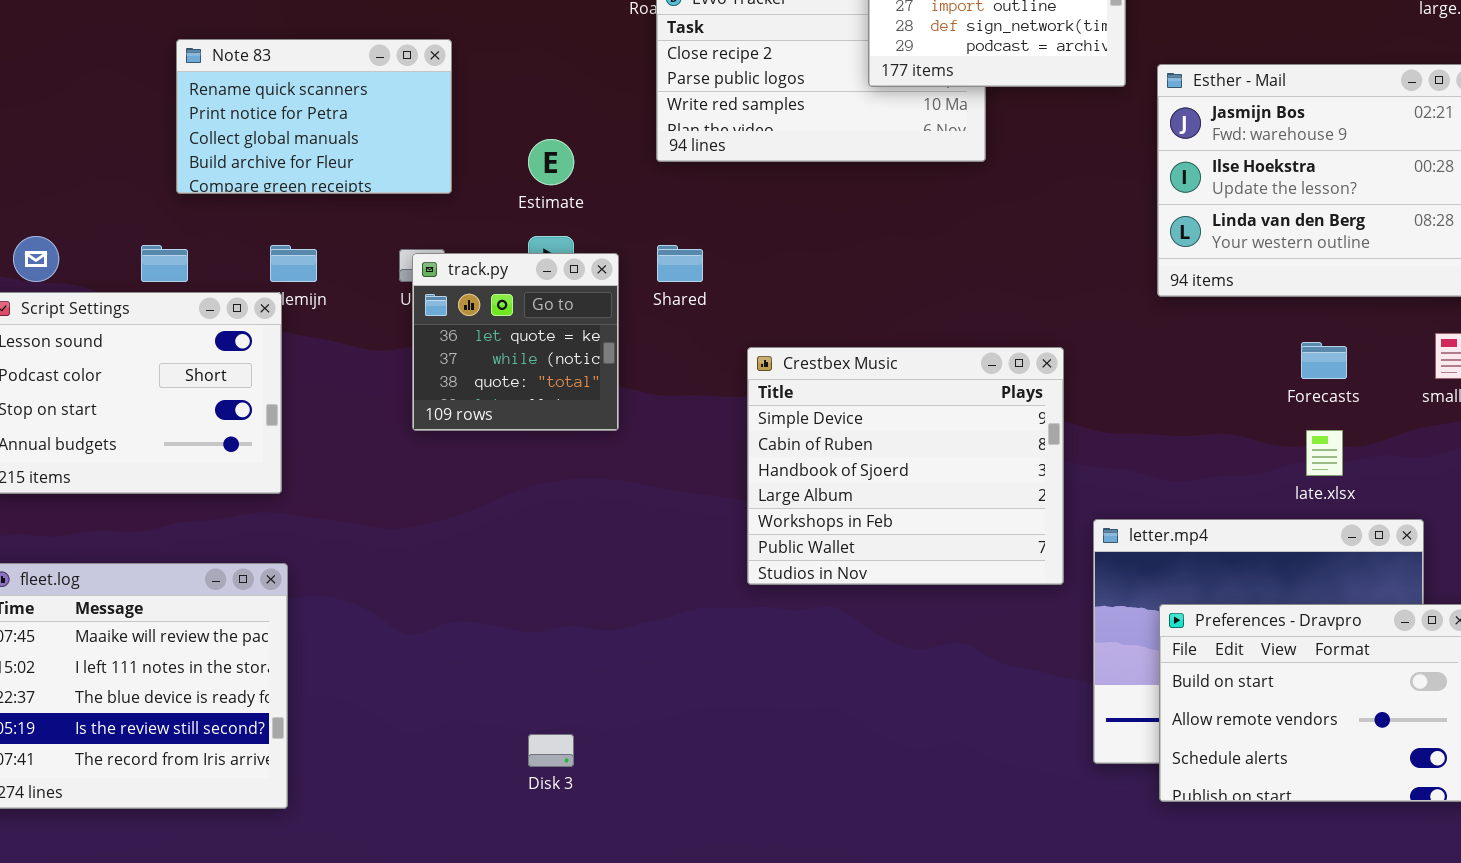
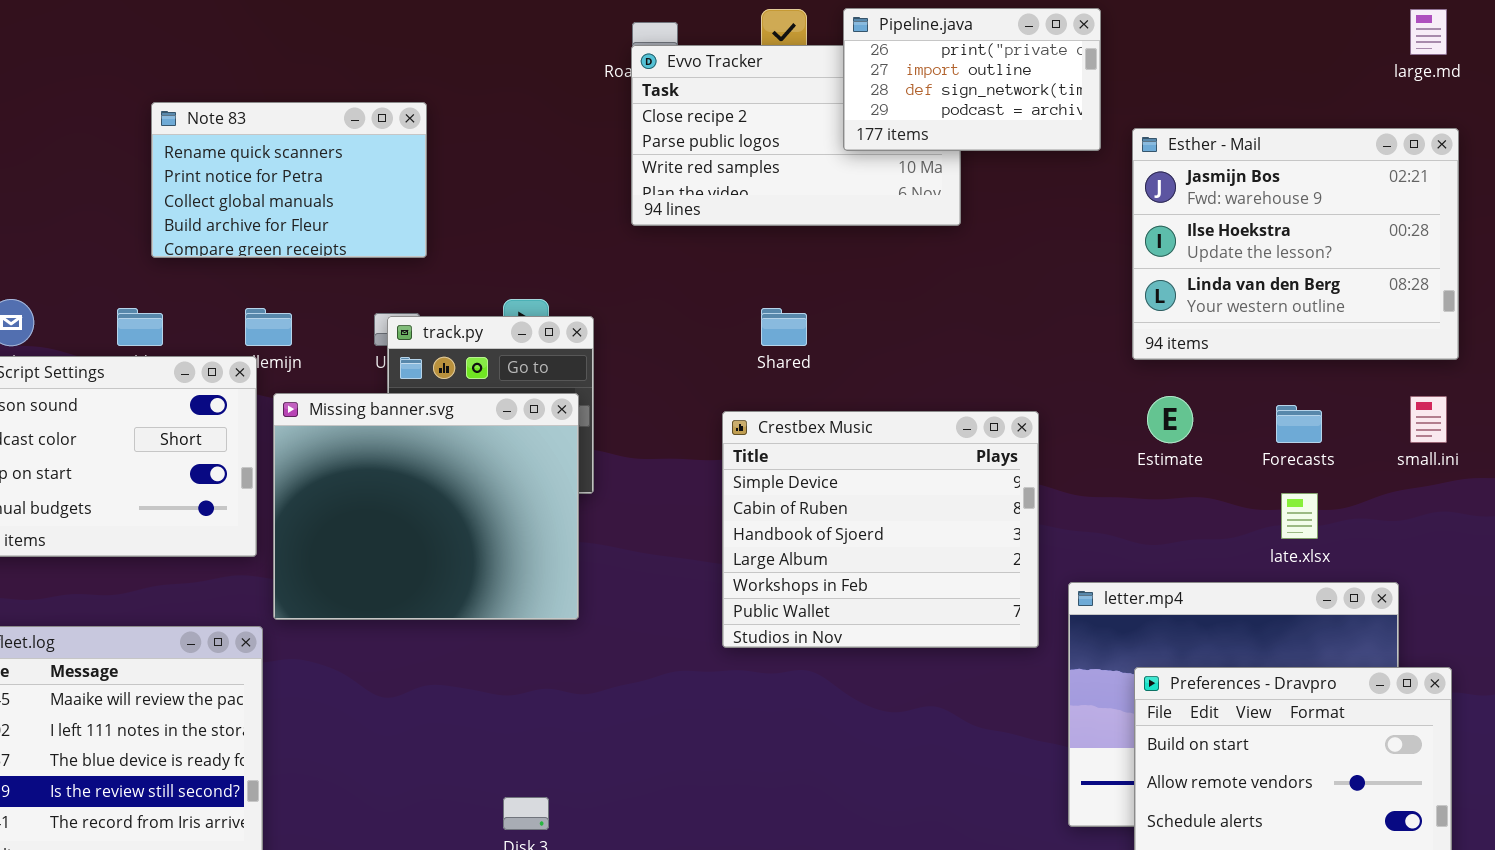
Estimate: [528,139,574,185] -> [1147,396,1193,443], moved
Shared: [657,245,703,282] -> [761,308,807,346], moved
Missing banner.svg: none -> [273,393,579,620], opened

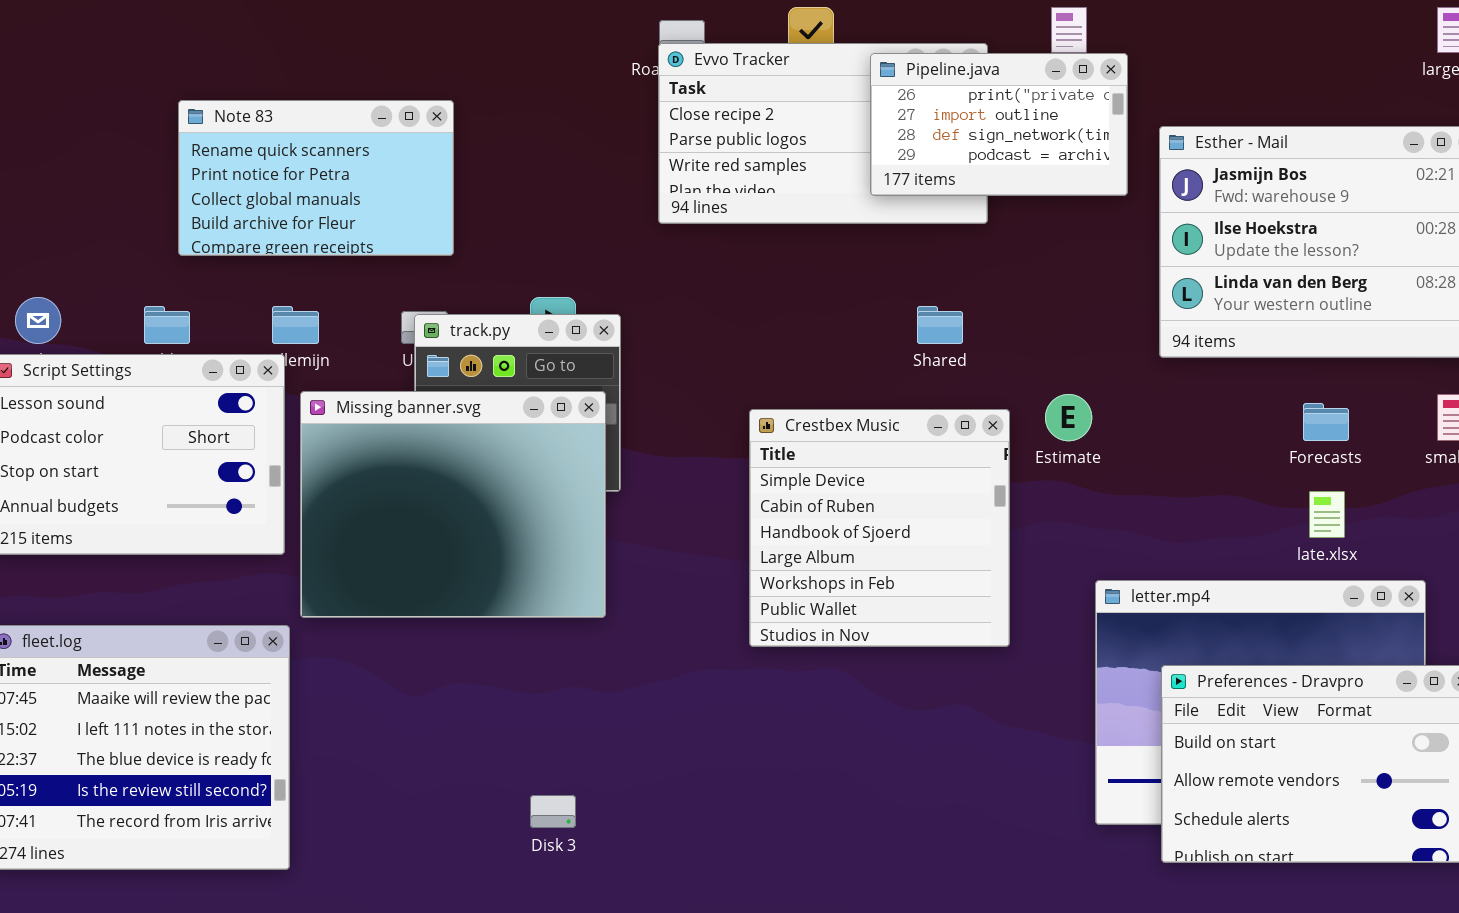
Pipeline.java: [843,8,1101,151] -> [870,53,1128,196], moved
Shared: [761,308,807,346] -> [917,306,963,344], moved
Estimate: [1147,396,1193,443] -> [1045,394,1092,441], moved
Crestbex Music: [722,411,1039,648] -> [749,409,1010,647], resized

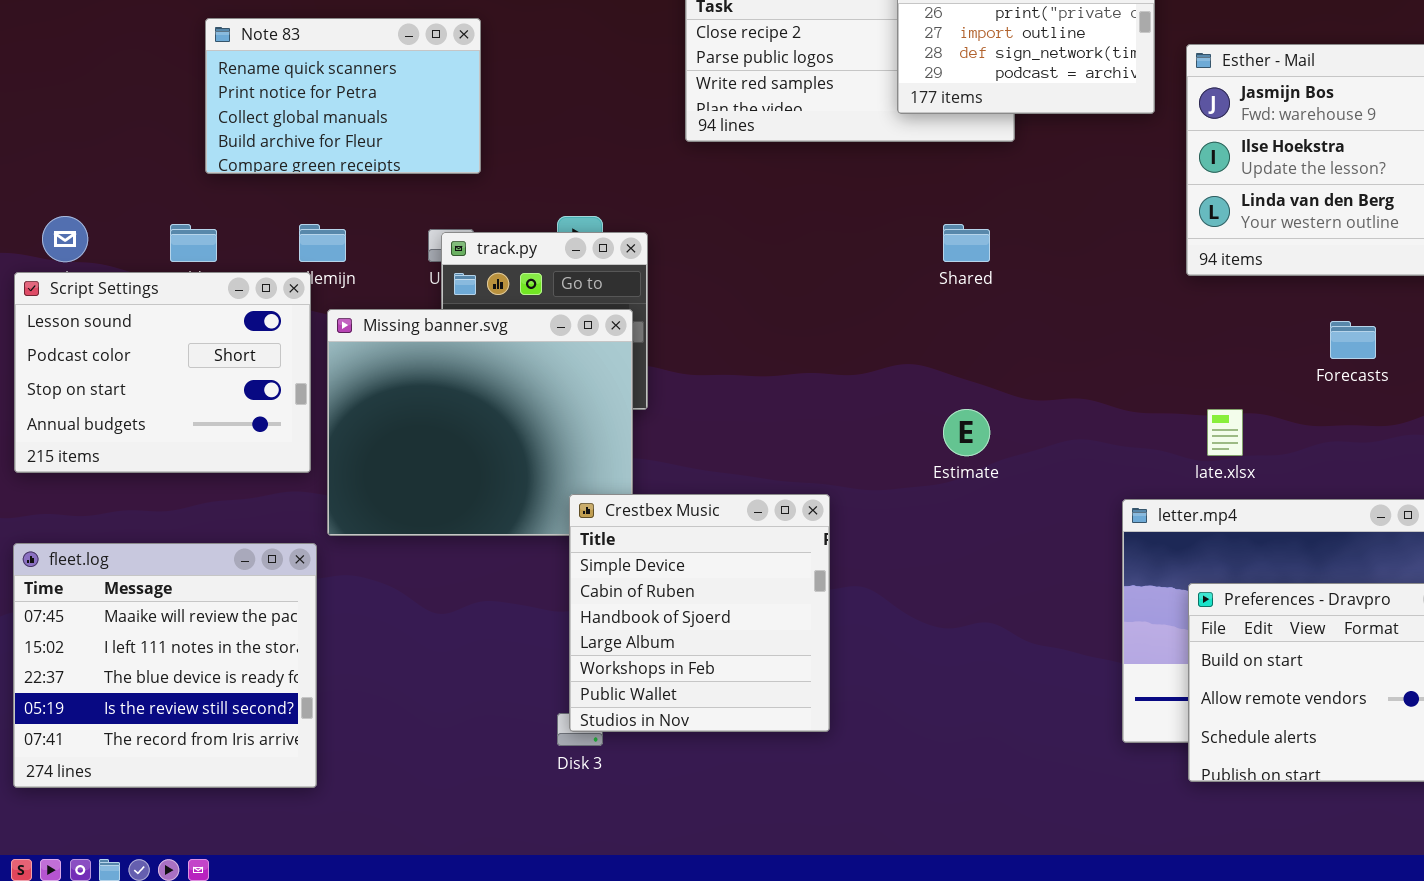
Estimate: [1045,394,1092,441] -> [943,409,990,456], moved
Crestbex Music: [749,409,1010,647] -> [569,494,830,732], moved
late.xlsx: [1309,491,1345,538] -> [1207,409,1243,456], moved

